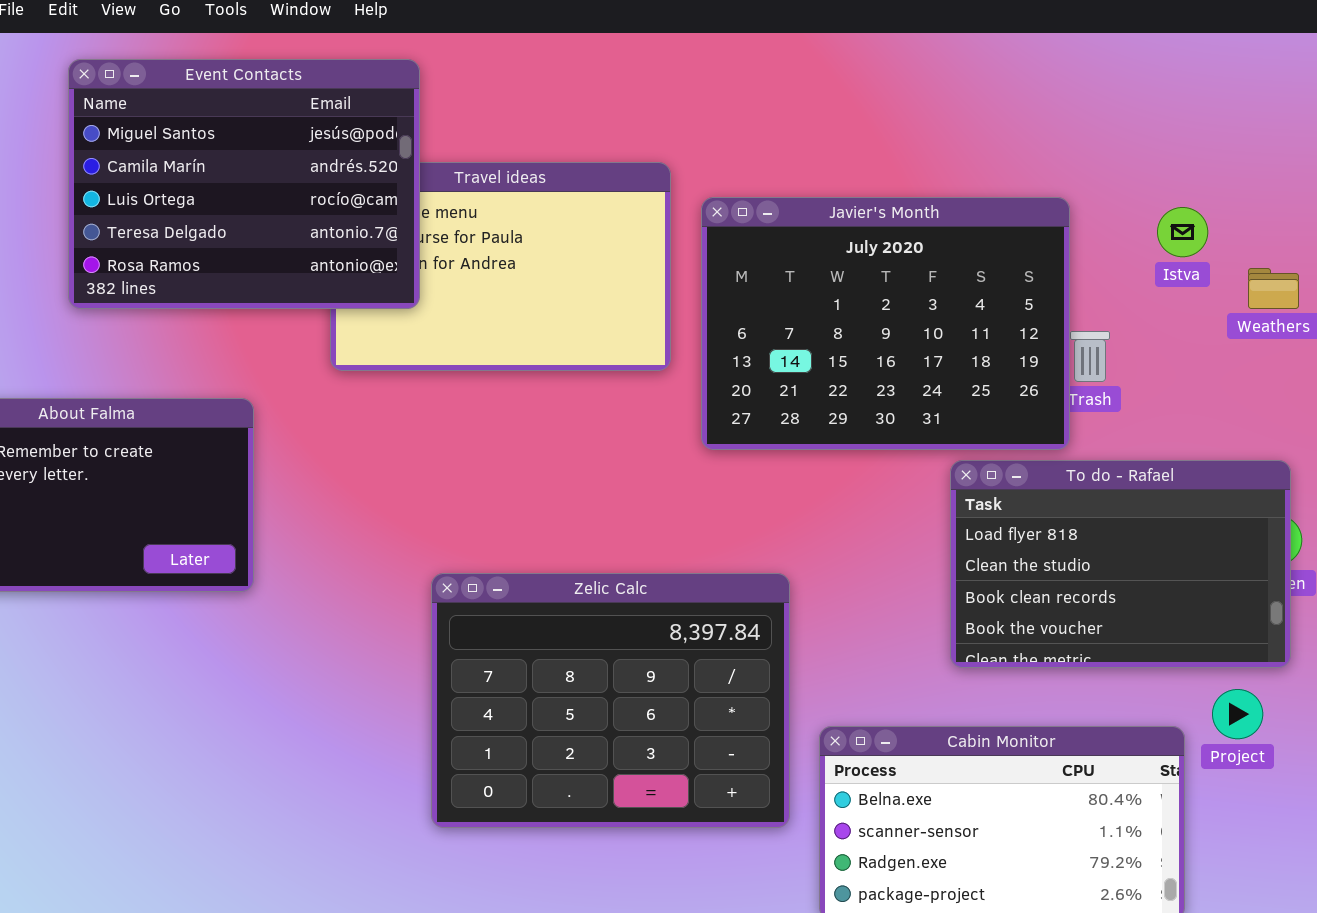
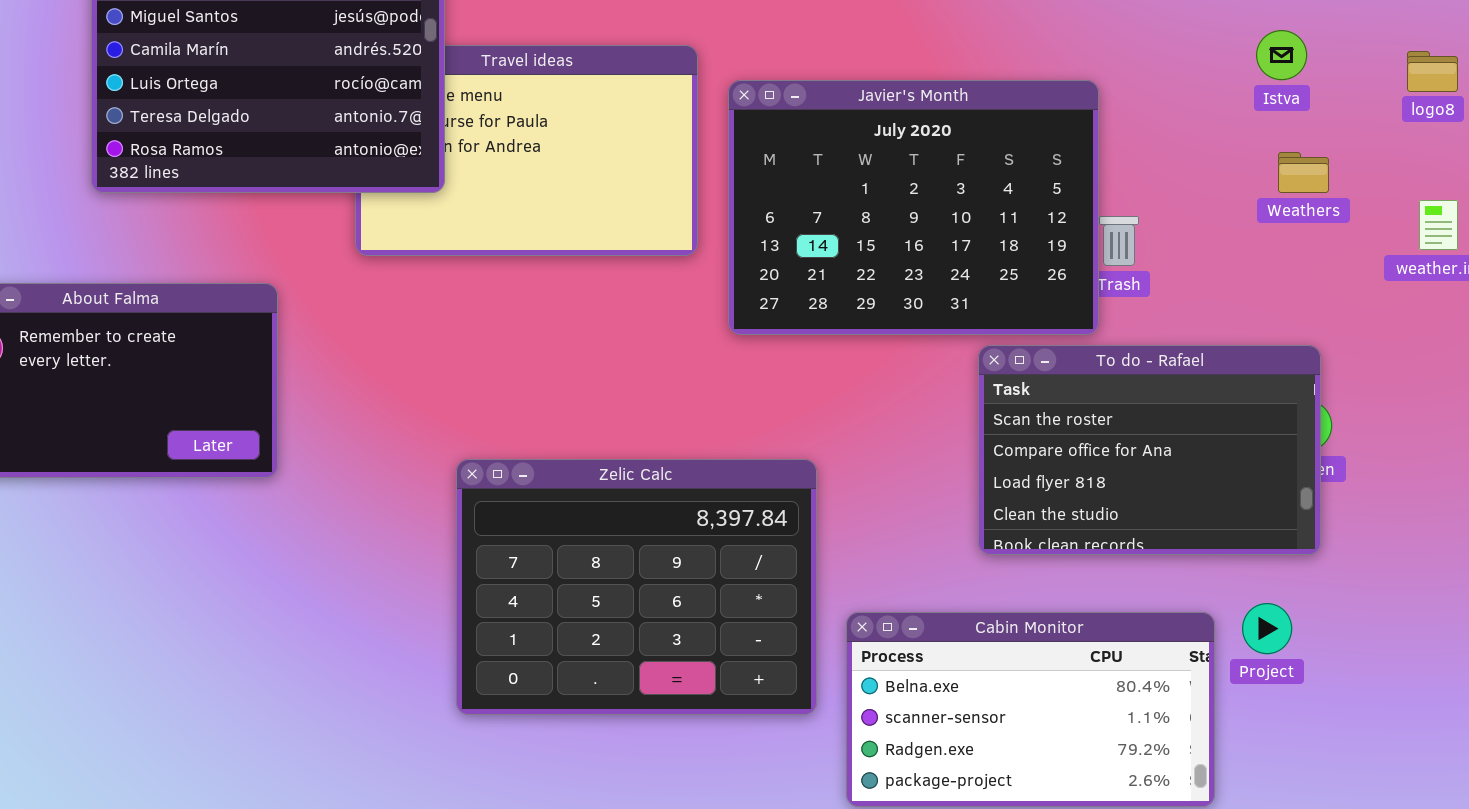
Istva: [1157,207,1208,257] -> [1256,30,1307,80], moved
To do - Rafael: [950,460,1291,668] -> [978,345,1321,555], scrolled up 2 rows
Project: [1212,689,1263,739] -> [1242,603,1292,654], moved

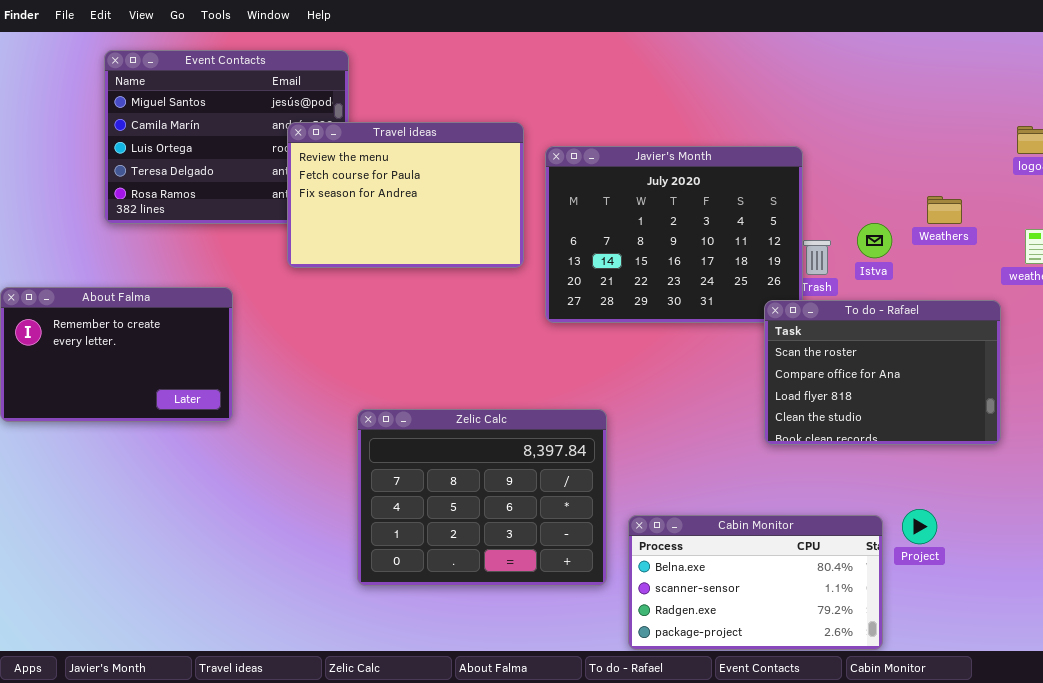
Istva: [1256,30,1307,80] -> [857,223,892,258], moved
Travel ideas: [355,45,698,256] -> [287,122,524,268], raised
To do - Rafael: [978,345,1321,555] -> [764,300,1001,445], moved

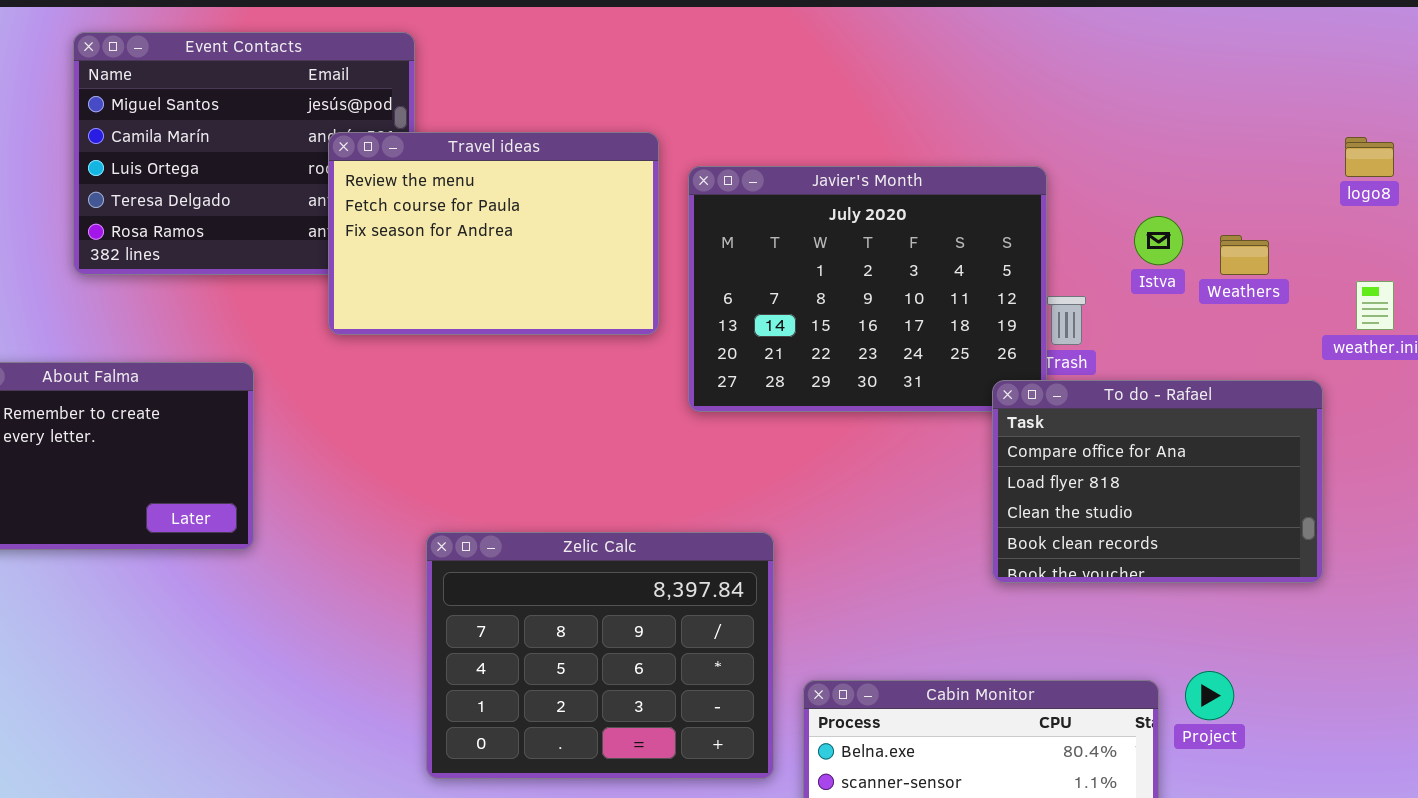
Istva: [857,223,892,258] -> [1134,216,1183,265], moved
To do - Rafael: [764,300,1001,445] -> [992,380,1323,583], scrolled down 1 row

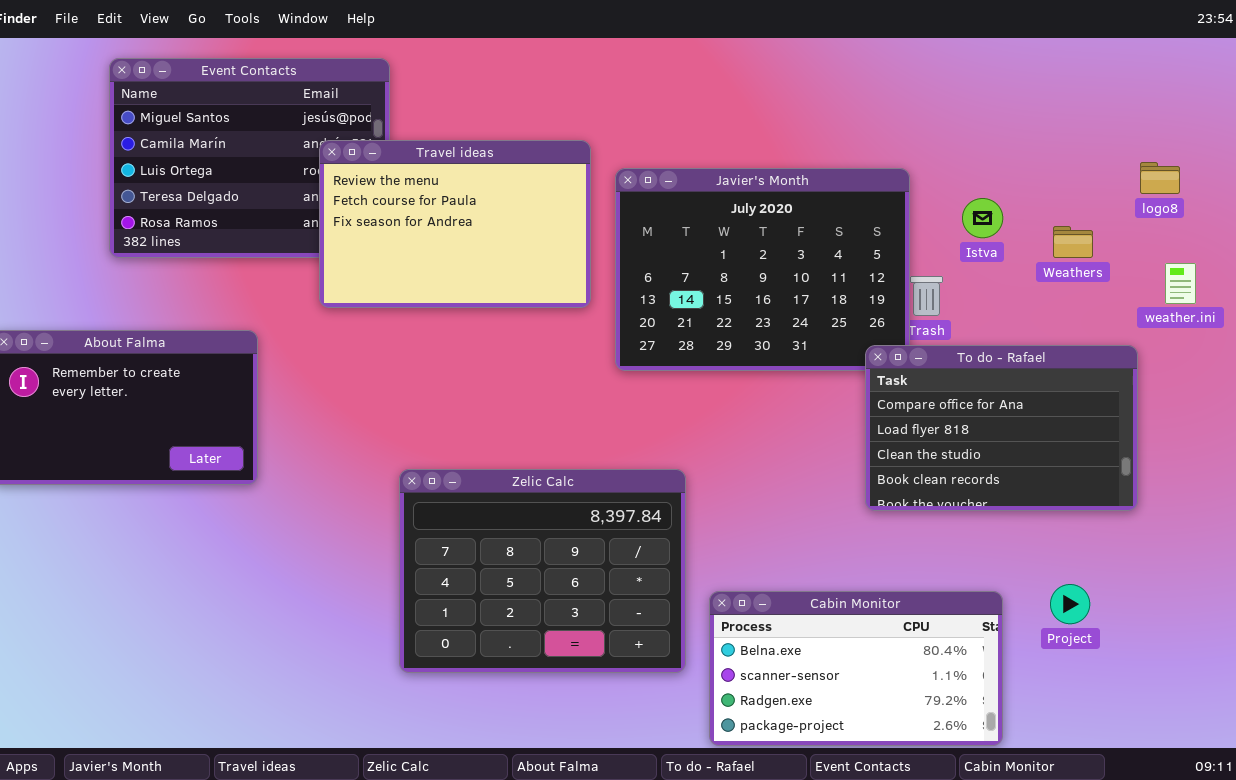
logo8: [1345,137,1394,177] -> [1140,162,1180,194], moved
Istva: [1134,216,1183,265] -> [962,198,1003,238], moved
Project: [1185,671,1234,720] -> [1050,584,1090,624], moved

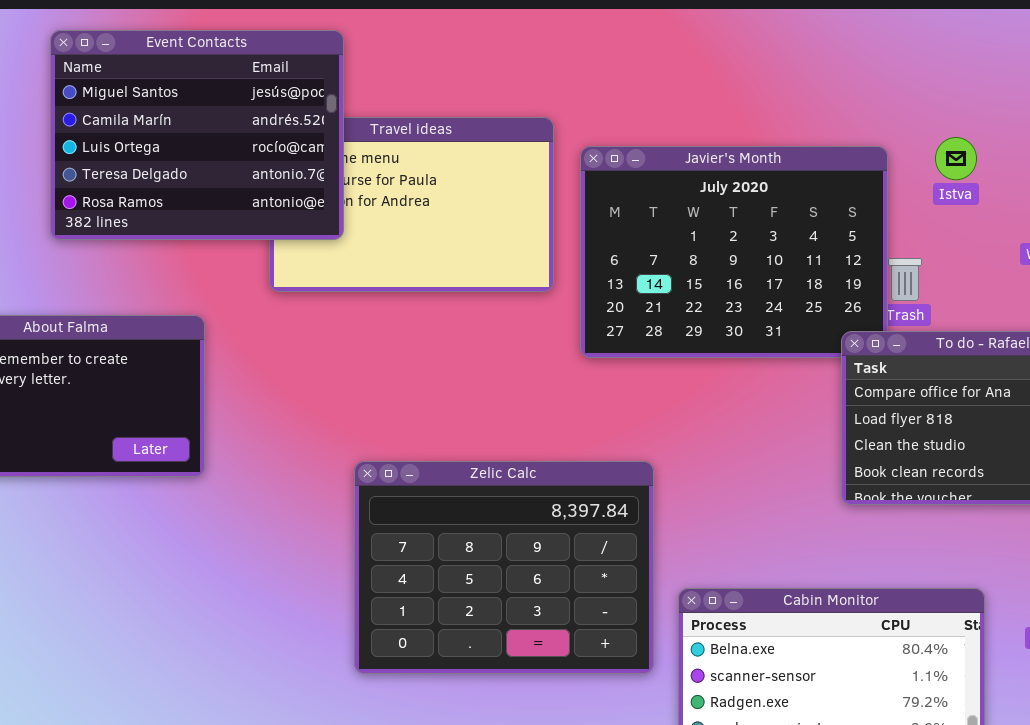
Event Contacts: [109,58,390,258] -> [50,30,344,240], raised
Istva: [962,198,1003,238] -> [935,137,977,180], moved

